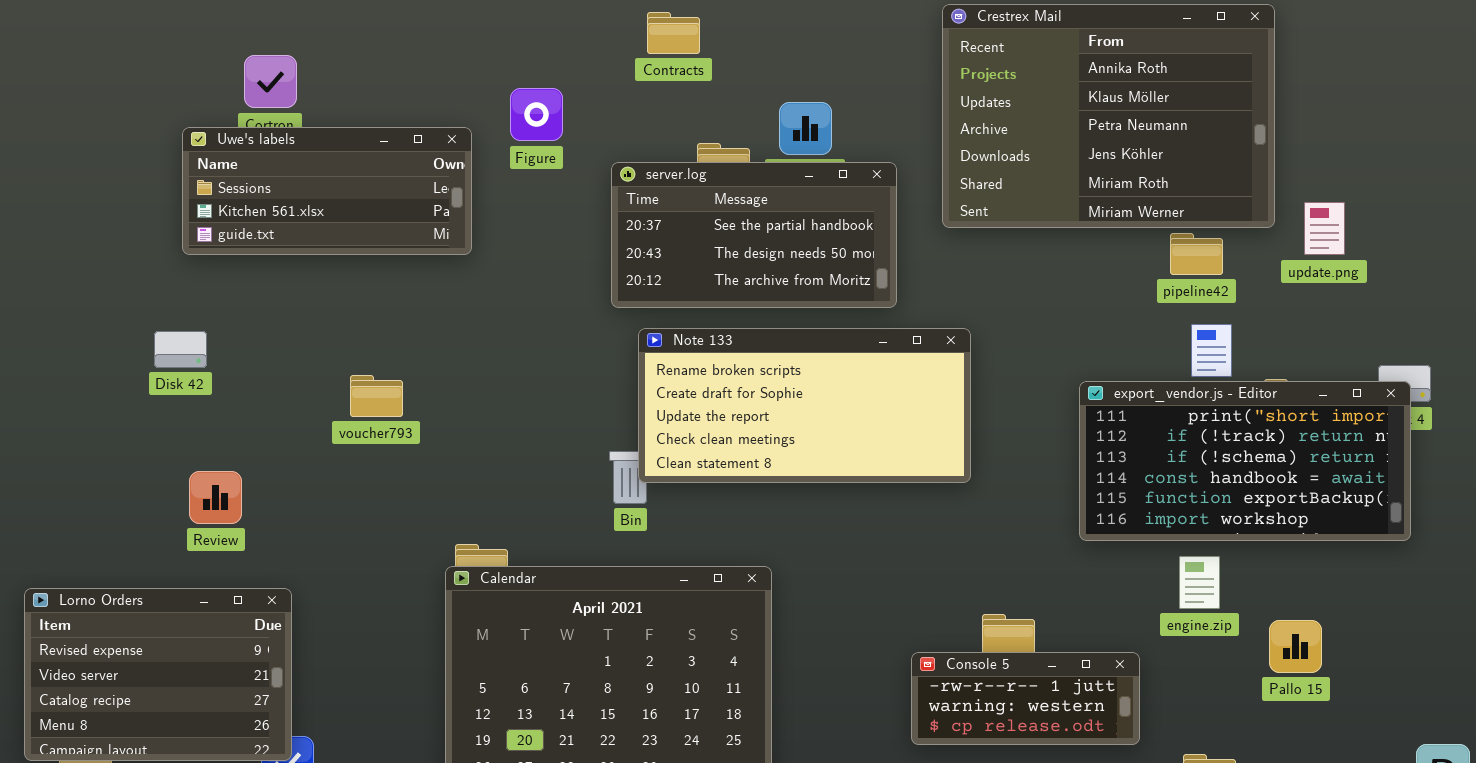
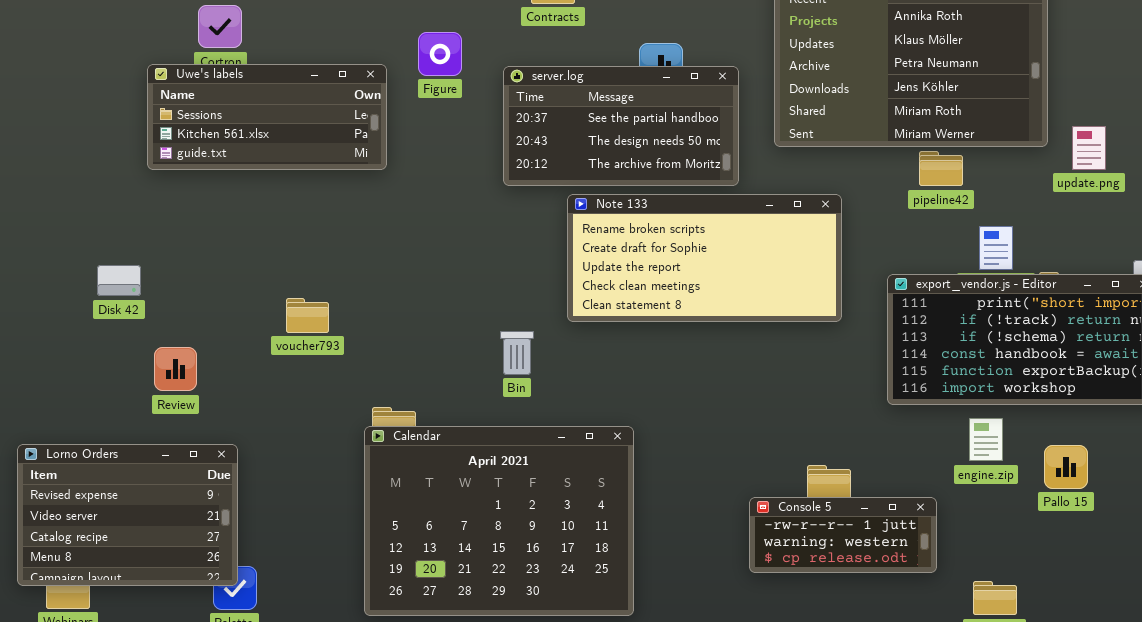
server.log: [611,162,897,308] -> [503,66,739,186], moved
pipeline42: [1170,233,1223,275] -> [919,151,963,186], moved
Note 133: [638,328,971,483] -> [567,194,842,322], moved
Disk 42: [154,331,207,368] -> [97,265,141,296], moved
voucher793: [350,375,403,417] -> [286,298,329,333], moved
Pallo 15: [1269,620,1322,673] -> [1044,445,1088,489], moved

